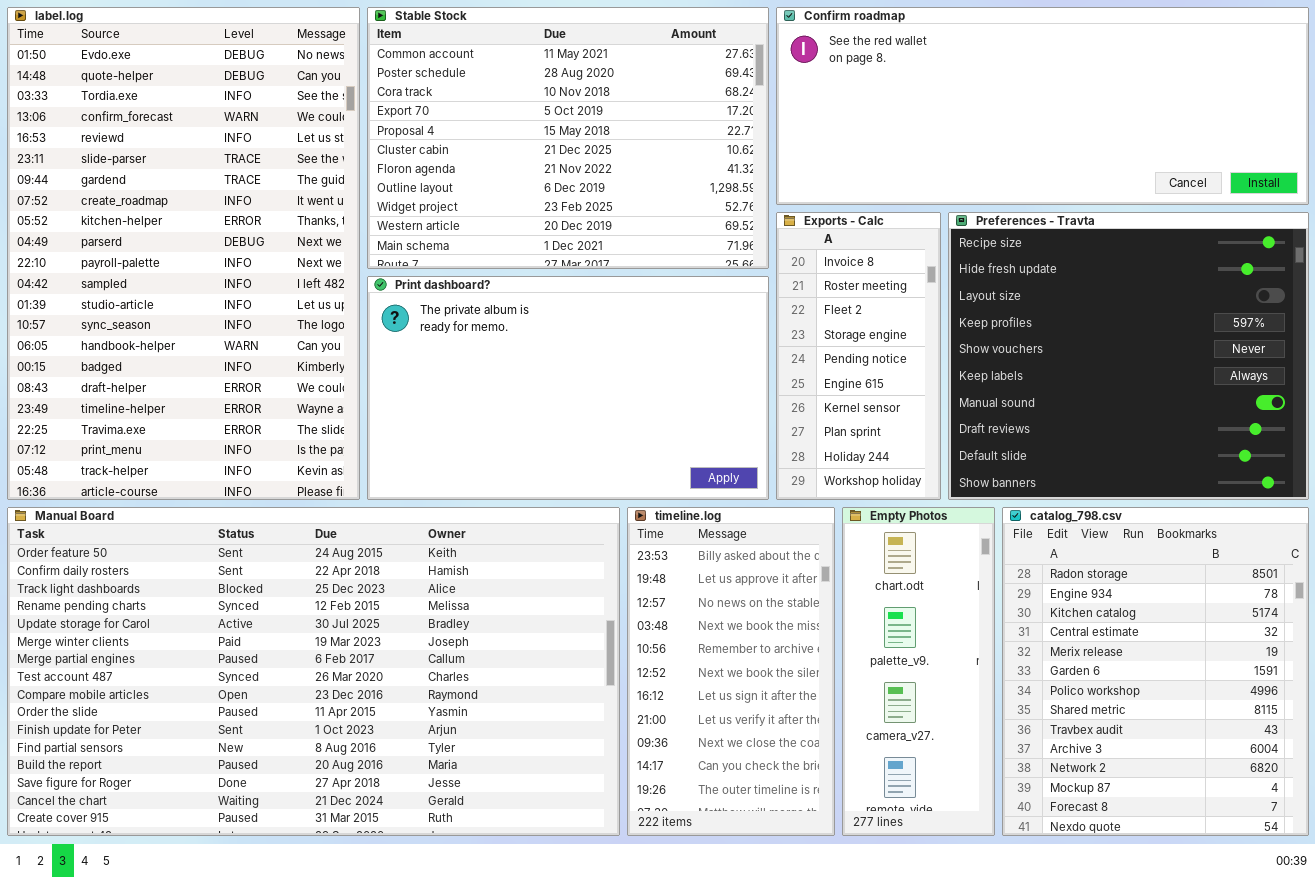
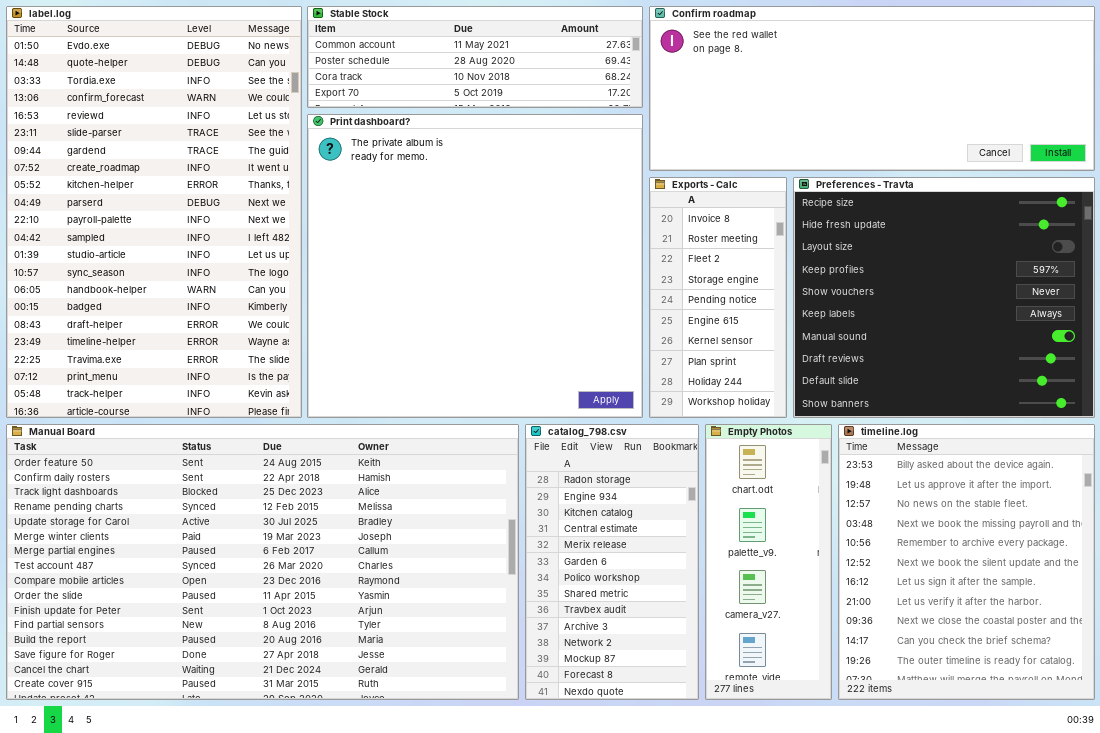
Stable Stock: [367,7,769,269] -> [307,6,643,108], resized
Print dashboard?: [367,276,769,500] -> [307,114,643,418], resized
timeline.log: [627,507,835,836] -> [838,424,1095,700], moved, resized
catalog_798.csv: [1002,507,1309,836] -> [525,424,699,700], moved, resized

